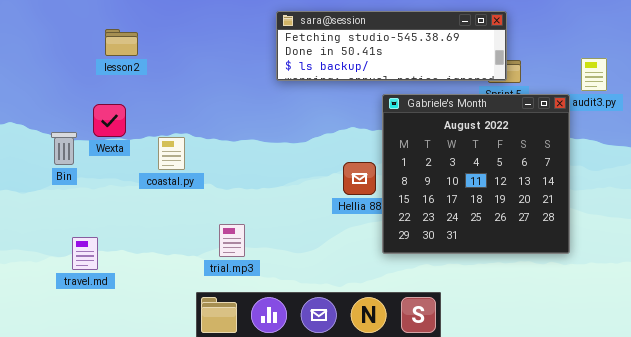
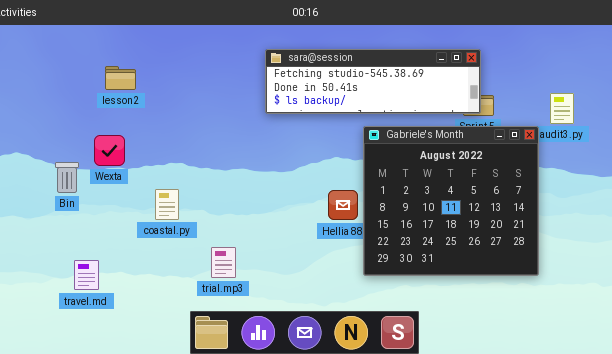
coastal.py: [158,137,185,170] -> [155,189,179,220], moved

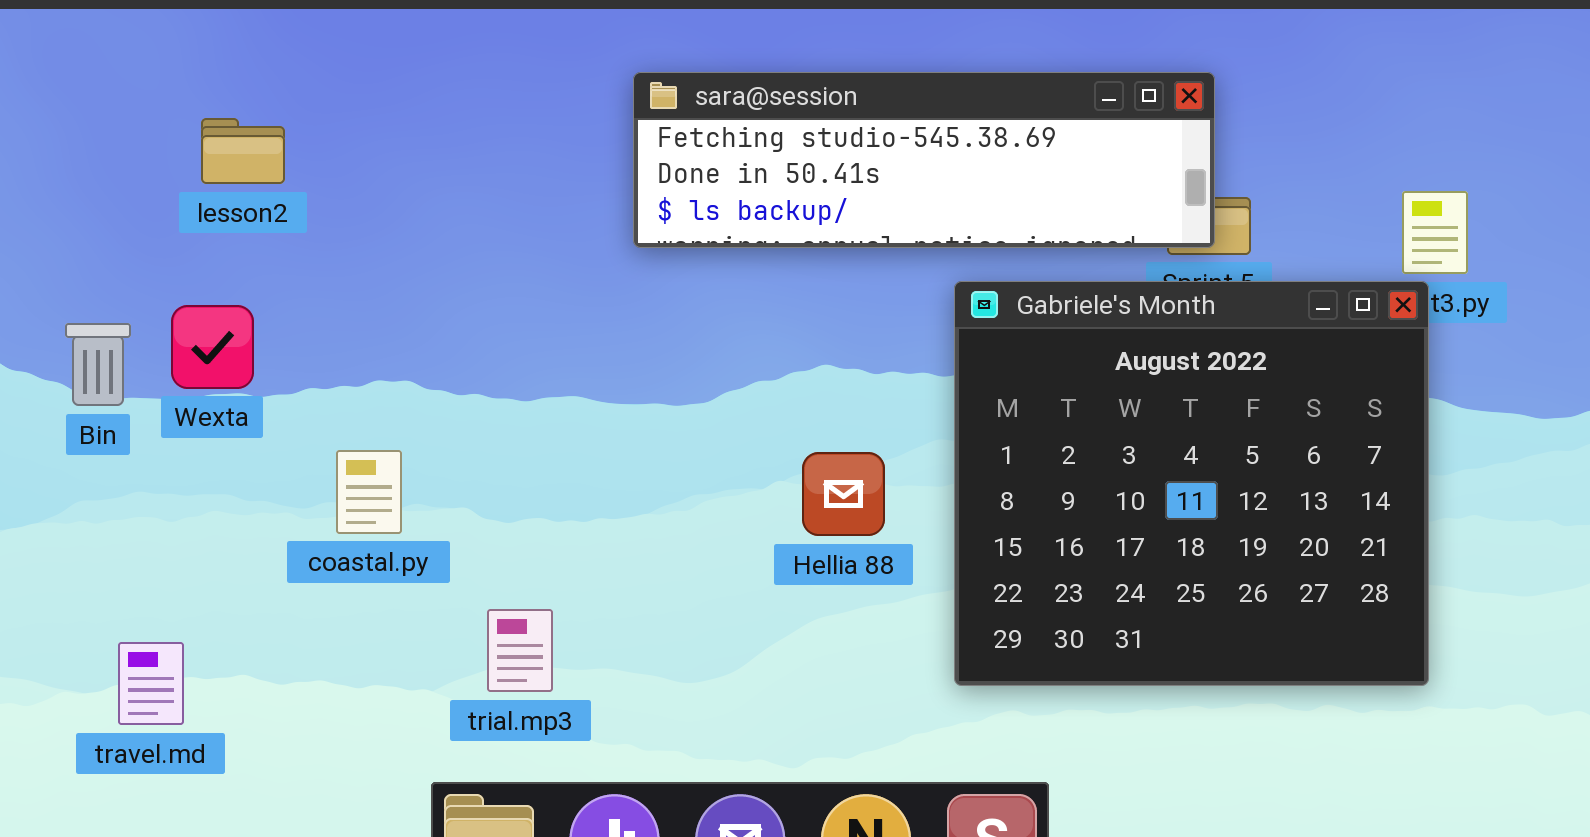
Gabriele's Month: [363,126,539,276] -> [954,281,1429,686], moved
Bin: [55,162,79,193] -> [65,323,131,406], moved

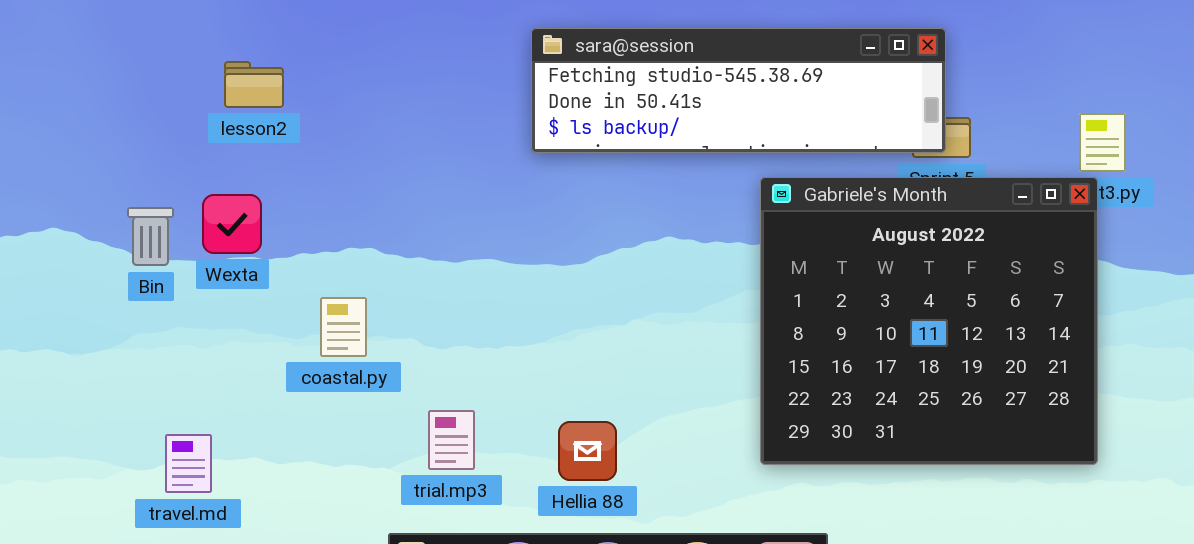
Hellia 88: [802,452,885,536] -> [558,421,617,481], moved

